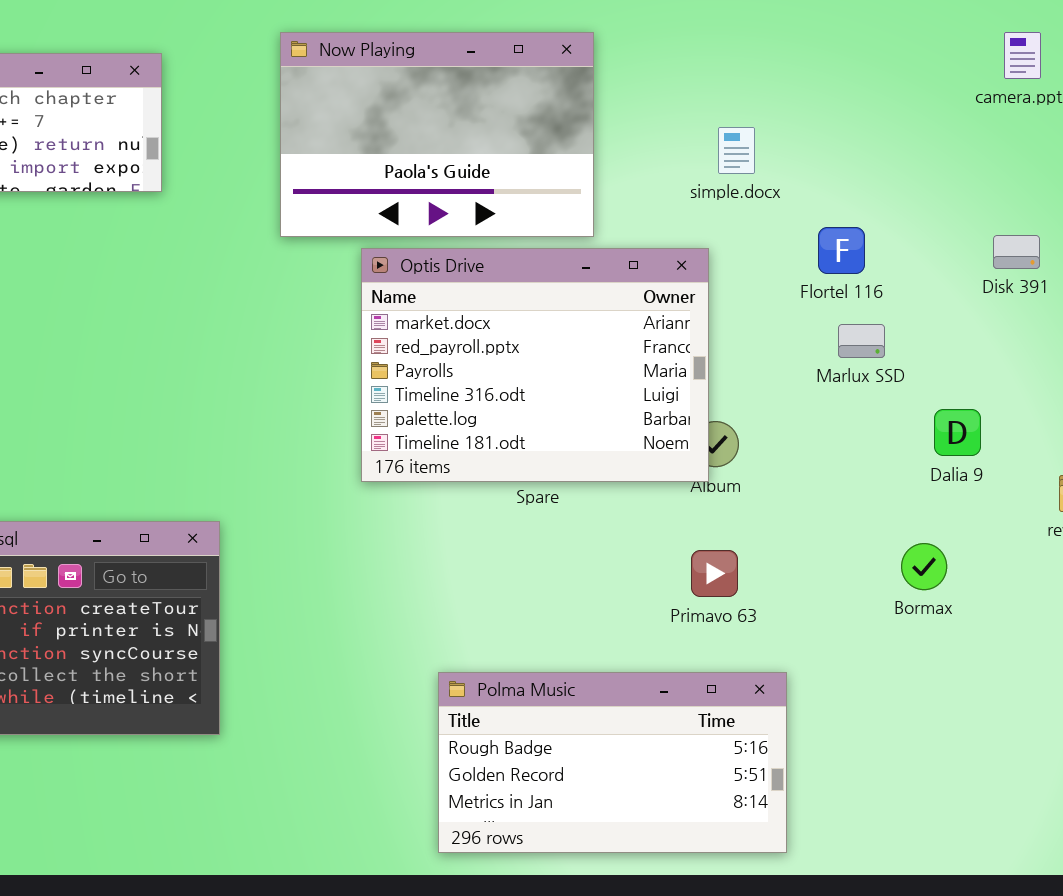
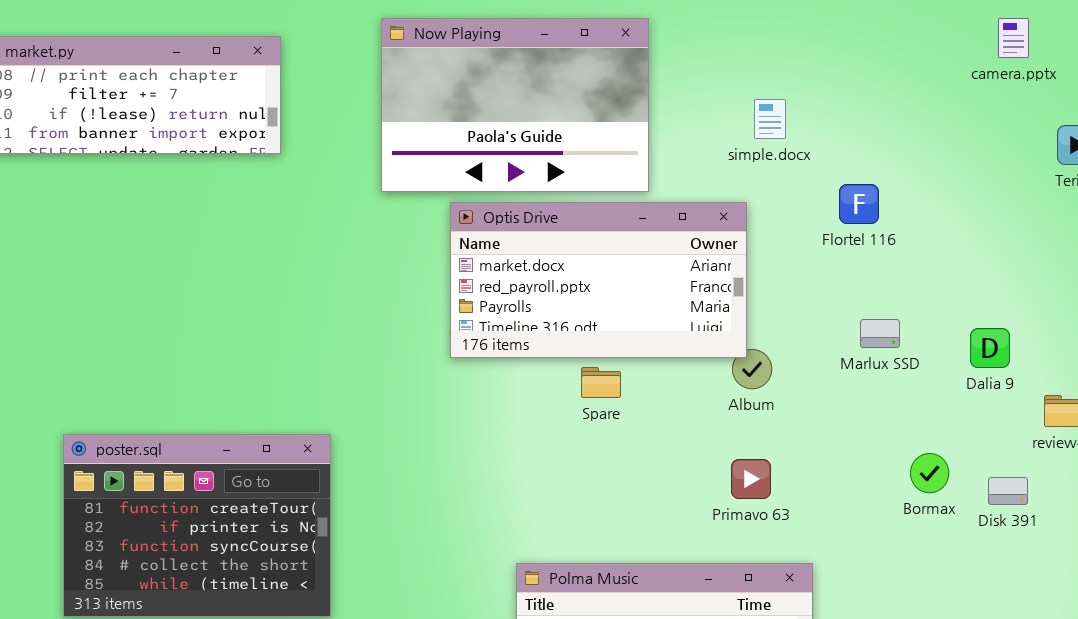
Disk 391: [993,235,1040,269] -> [988,477,1028,505], moved
Optis Drive: [361,248,709,482] -> [450,202,747,358], resized
Marlux SSD: [838,324,885,358] -> [860,319,900,348], moved
Dalia 9: [934,409,981,456] -> [970,328,1010,368], moved

